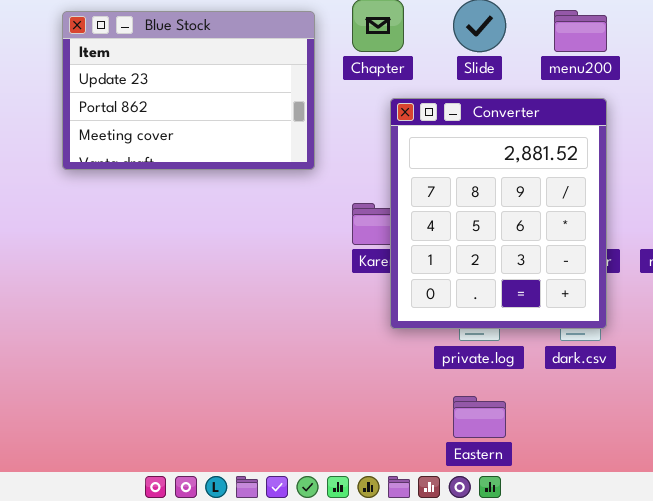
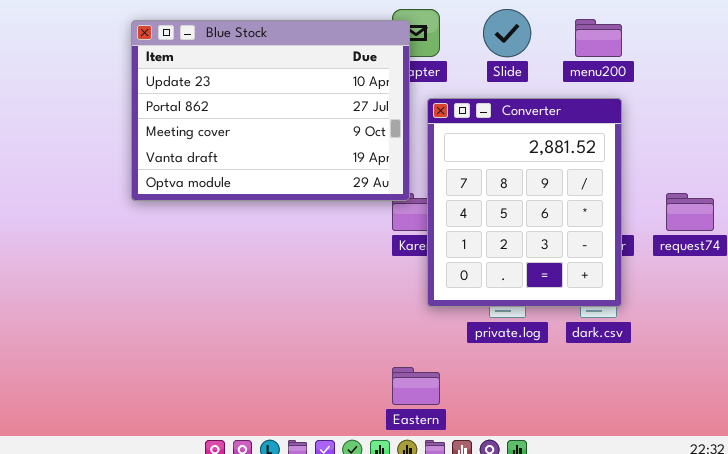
Blue Stock: [62,11,315,170] -> [131,20,410,201], resized
Eastern: [453,396,506,438] -> [392,367,440,405], moved

